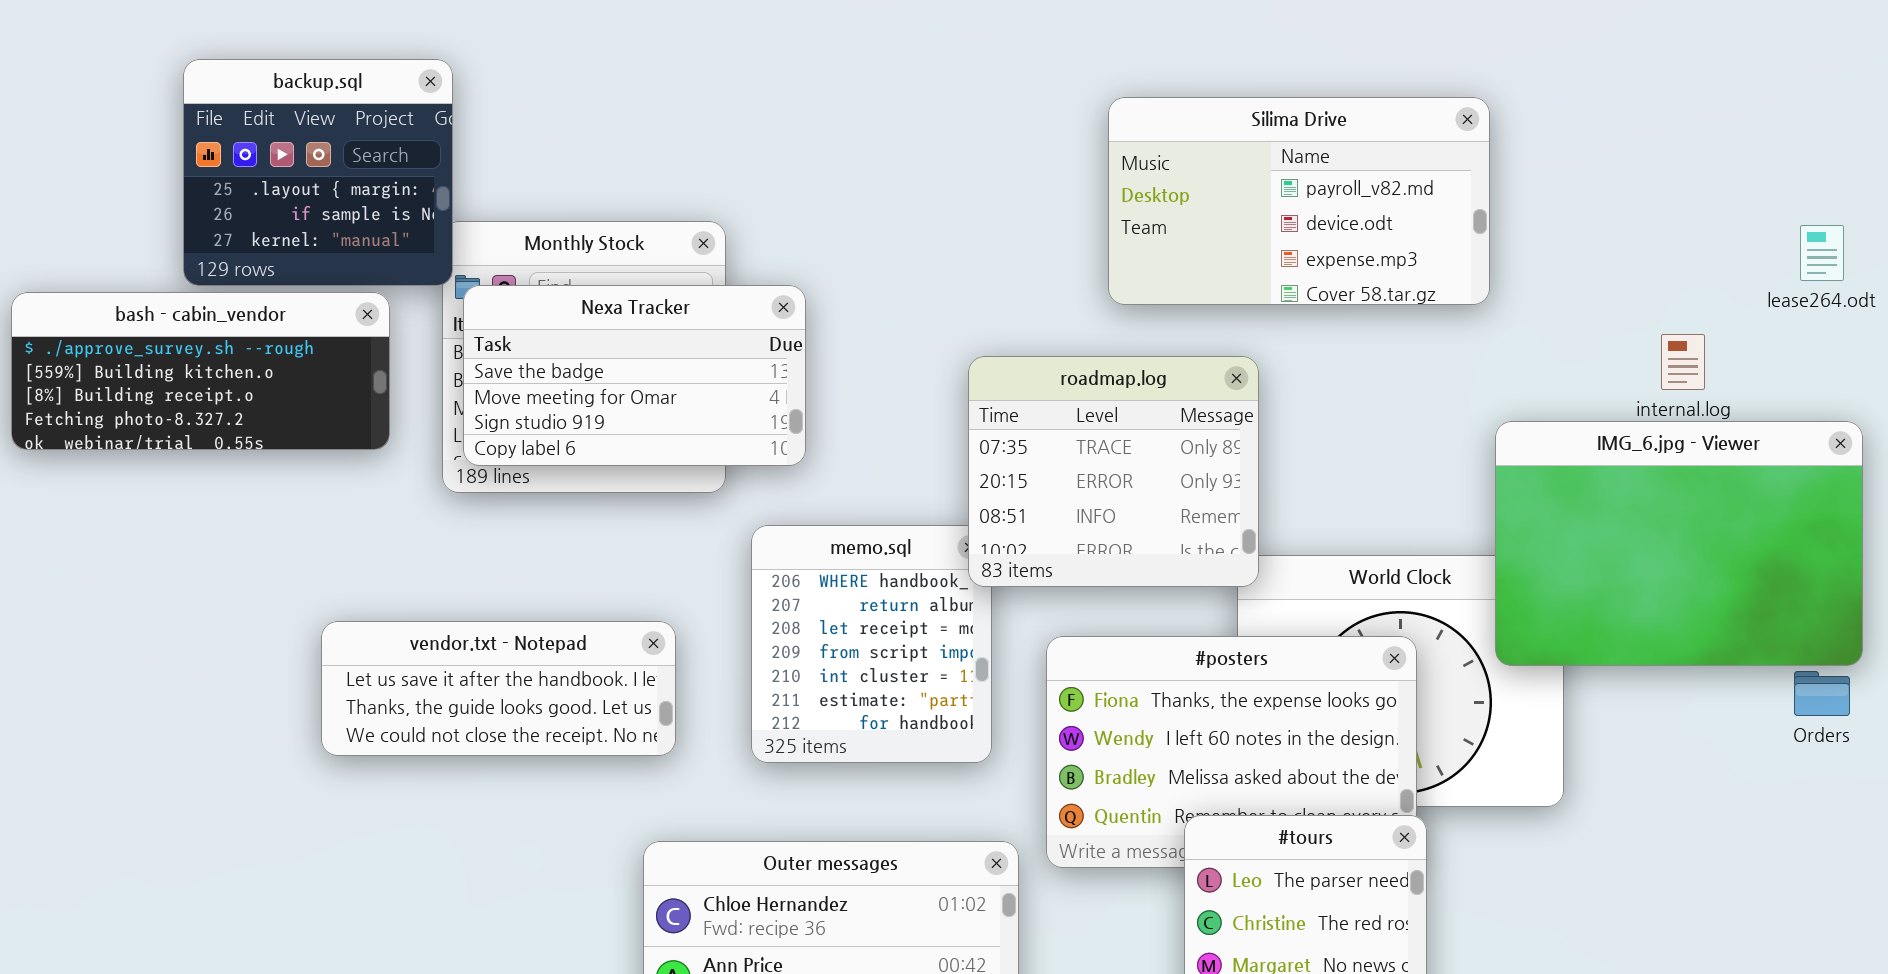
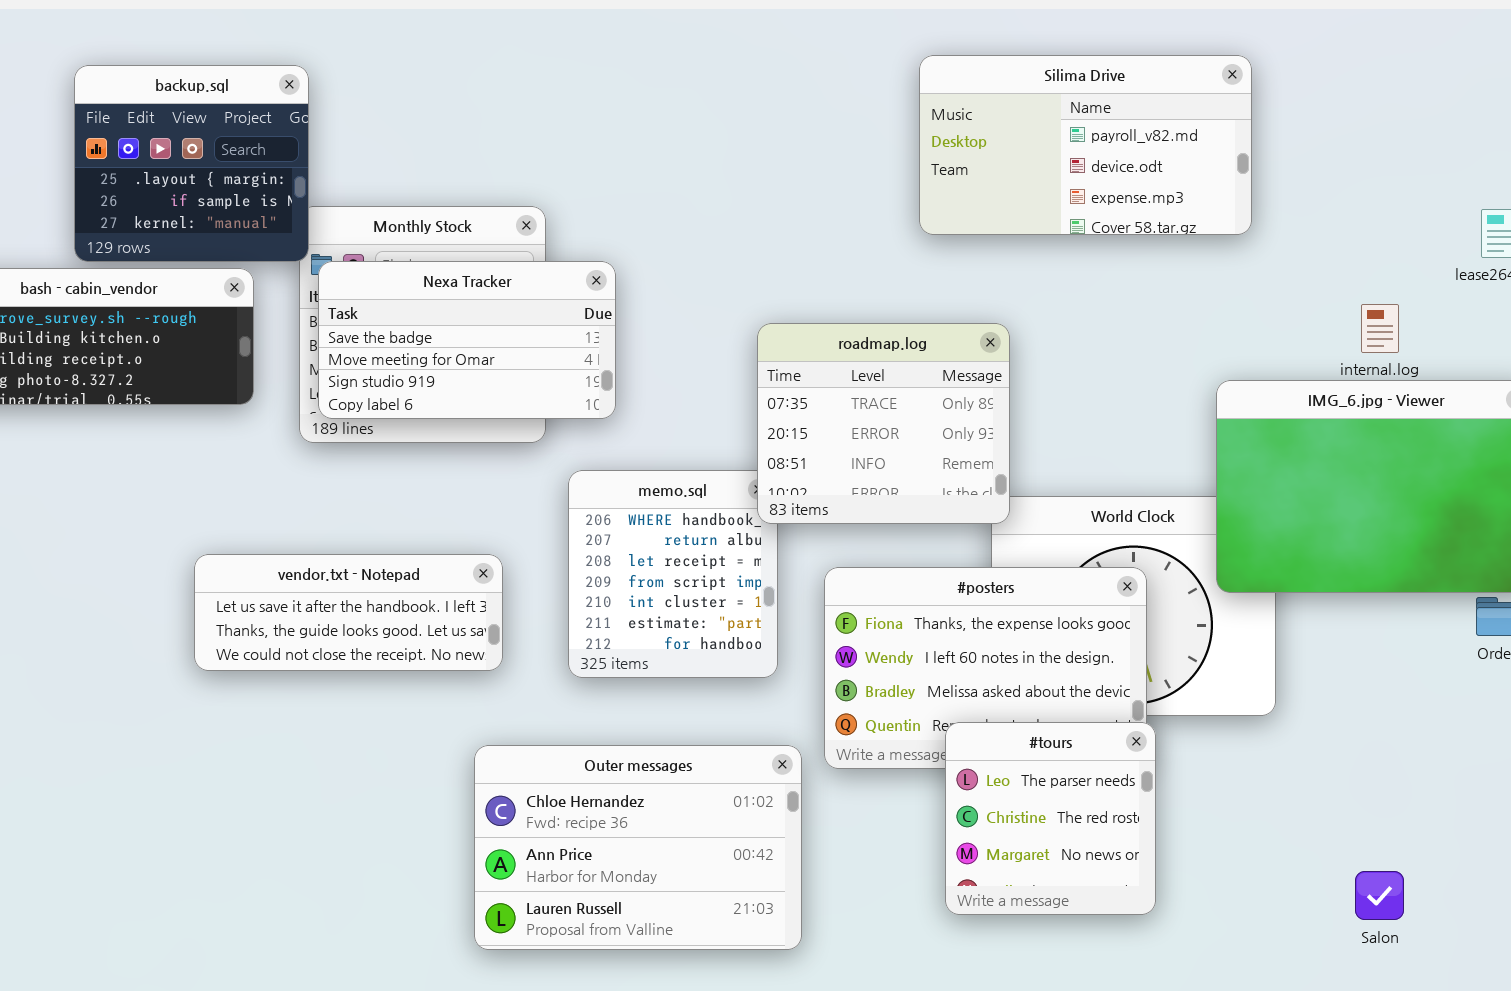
Silima Drive: [1108,97,1490,305] -> [919,55,1252,235], moved

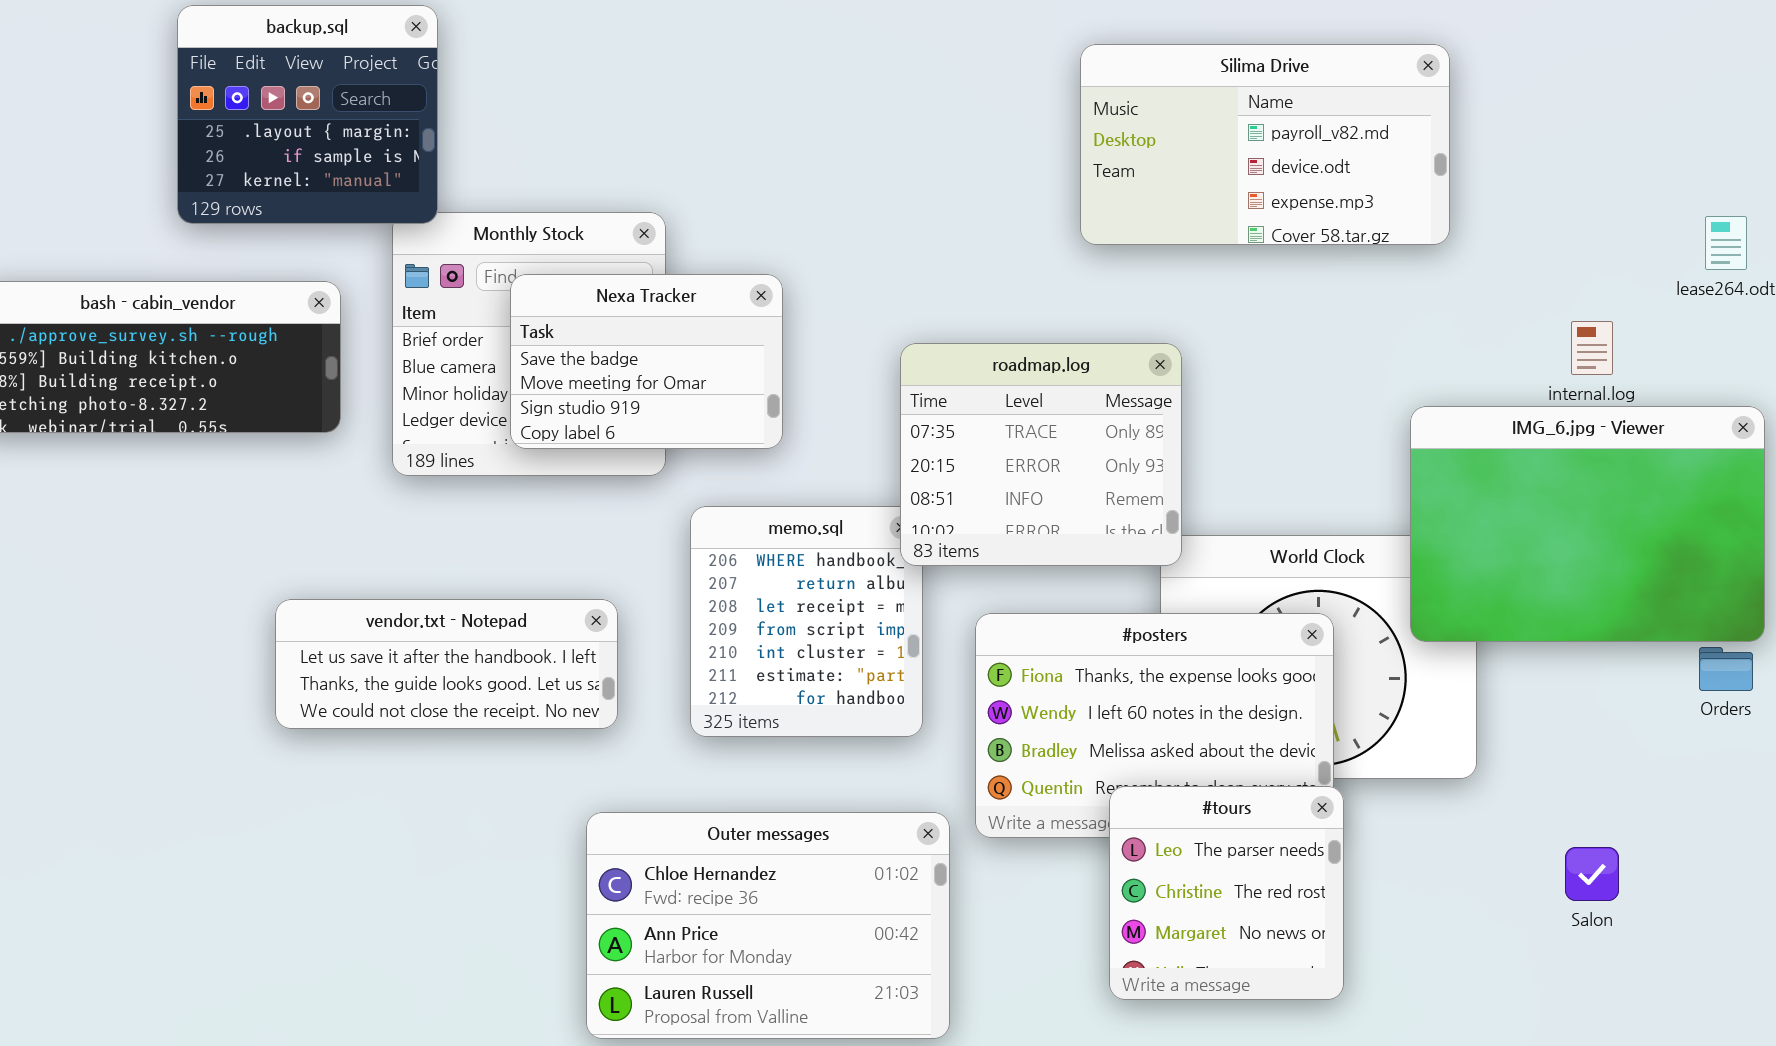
backup.sql: [74,65,309,262] -> [177,5,438,224], moved
Nexa Tracker: [318,261,616,419] -> [510,274,783,449], moved, resized
Salon: [1355,871,1404,920] -> [1565,847,1619,901], moved

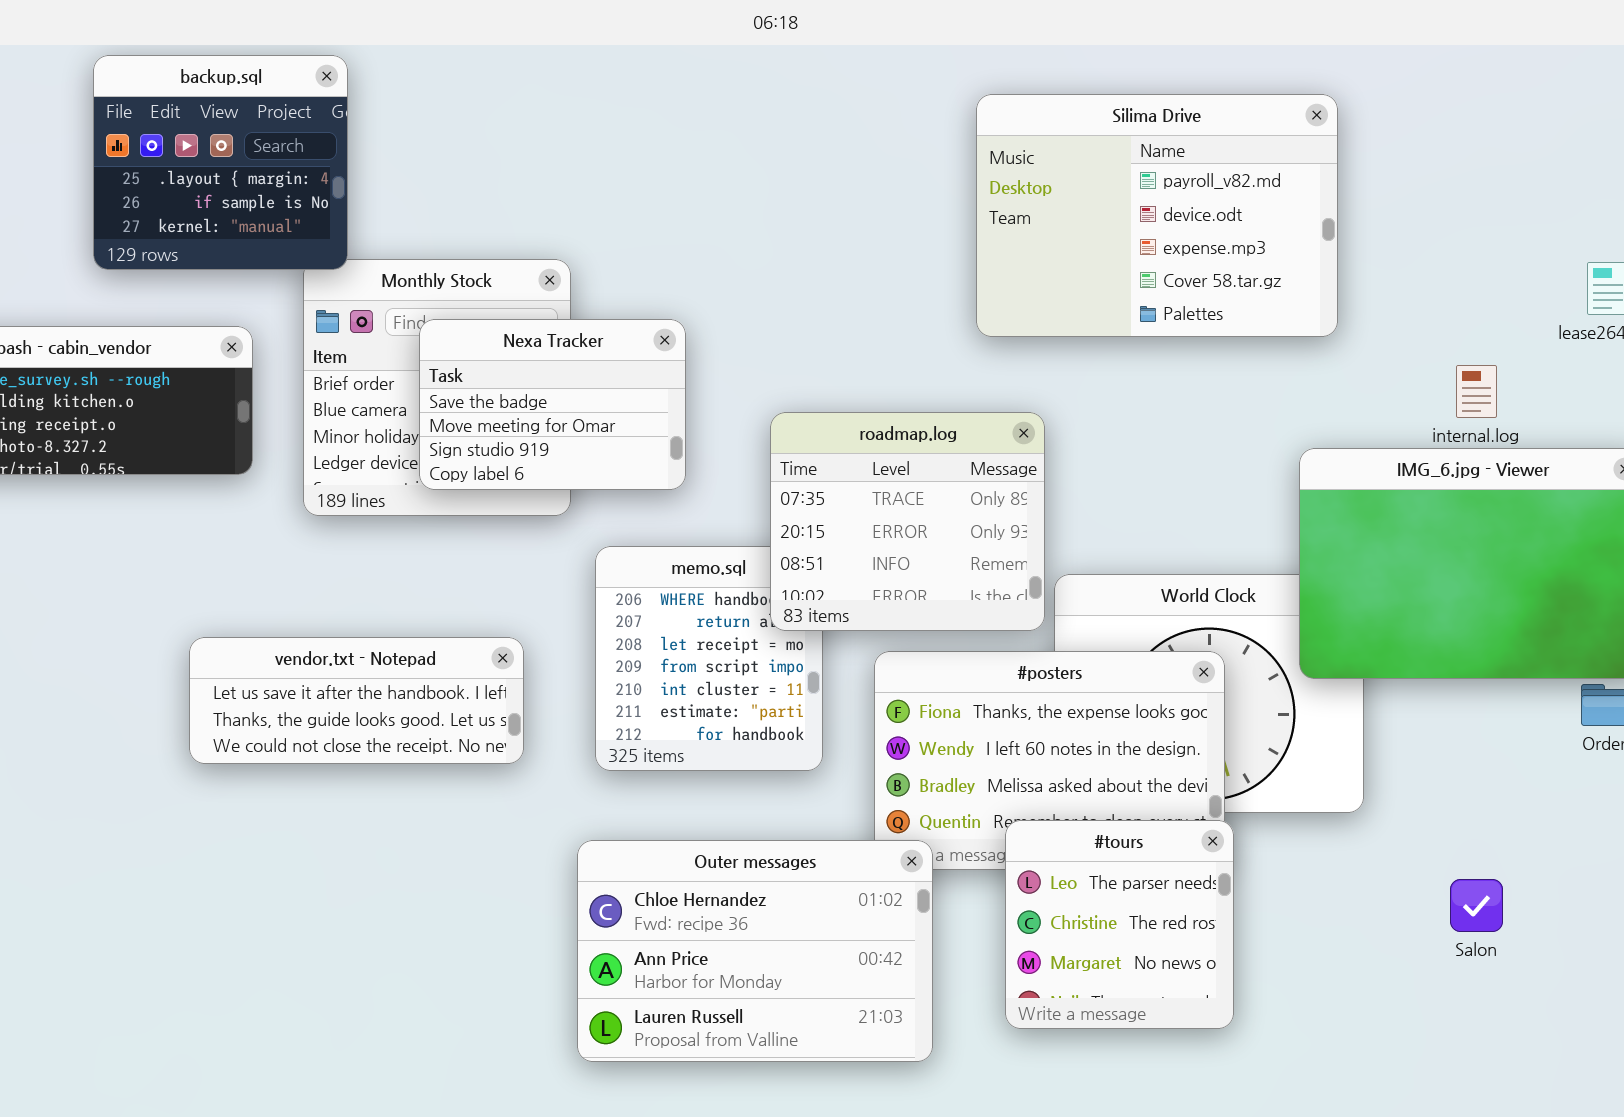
Silima Drive: [1080,44,1450,245] -> [976,94,1338,337], resized
roadmap.log: [900,343,1182,566] -> [770,412,1045,631], moved
Outer messages: [586,812,950,1039] -> [577,840,933,1062], moved

